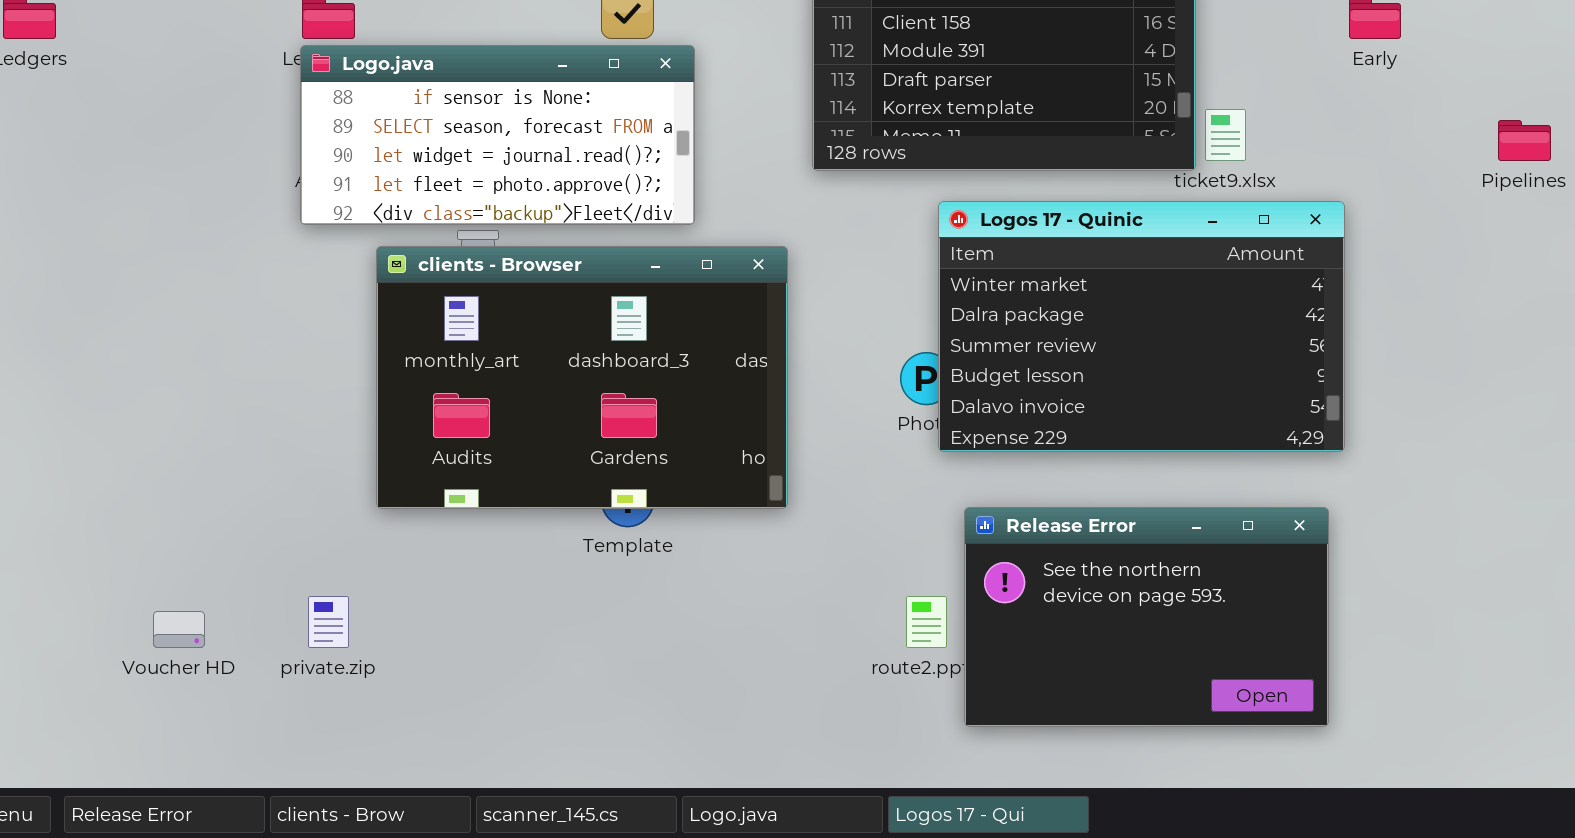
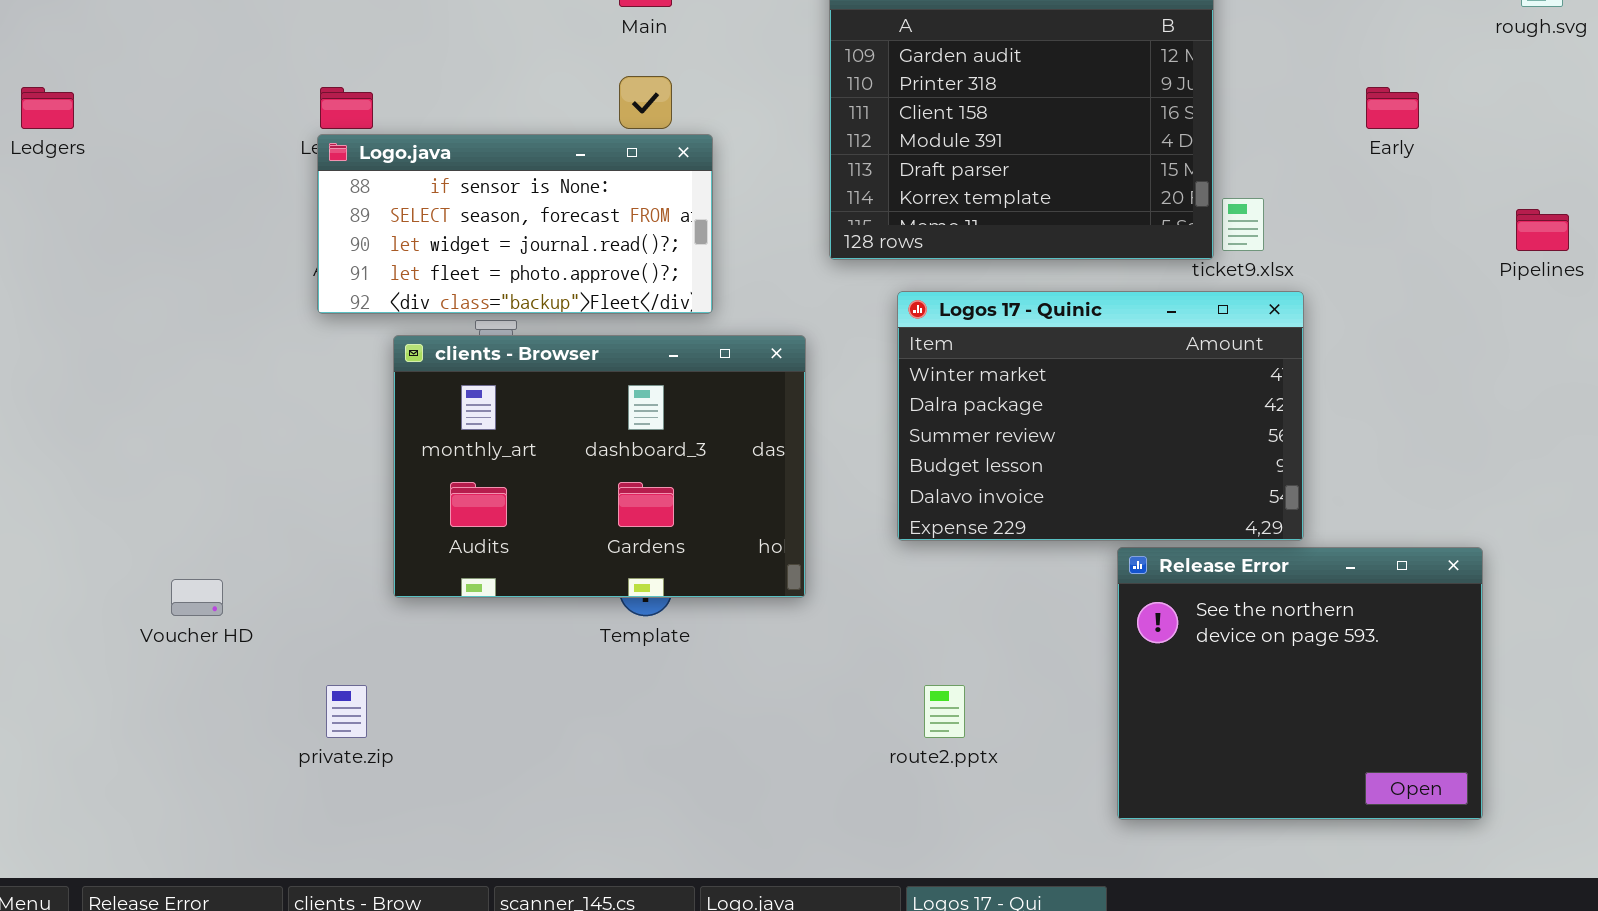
Logos 17 - Quinic: [938,201,1345,452] -> [897,291,1304,541], moved
Release Error: [964,507,1329,727] -> [1117,547,1483,820], moved, resized
Voucher HD: [153,611,205,648] -> [171,579,223,616], moved

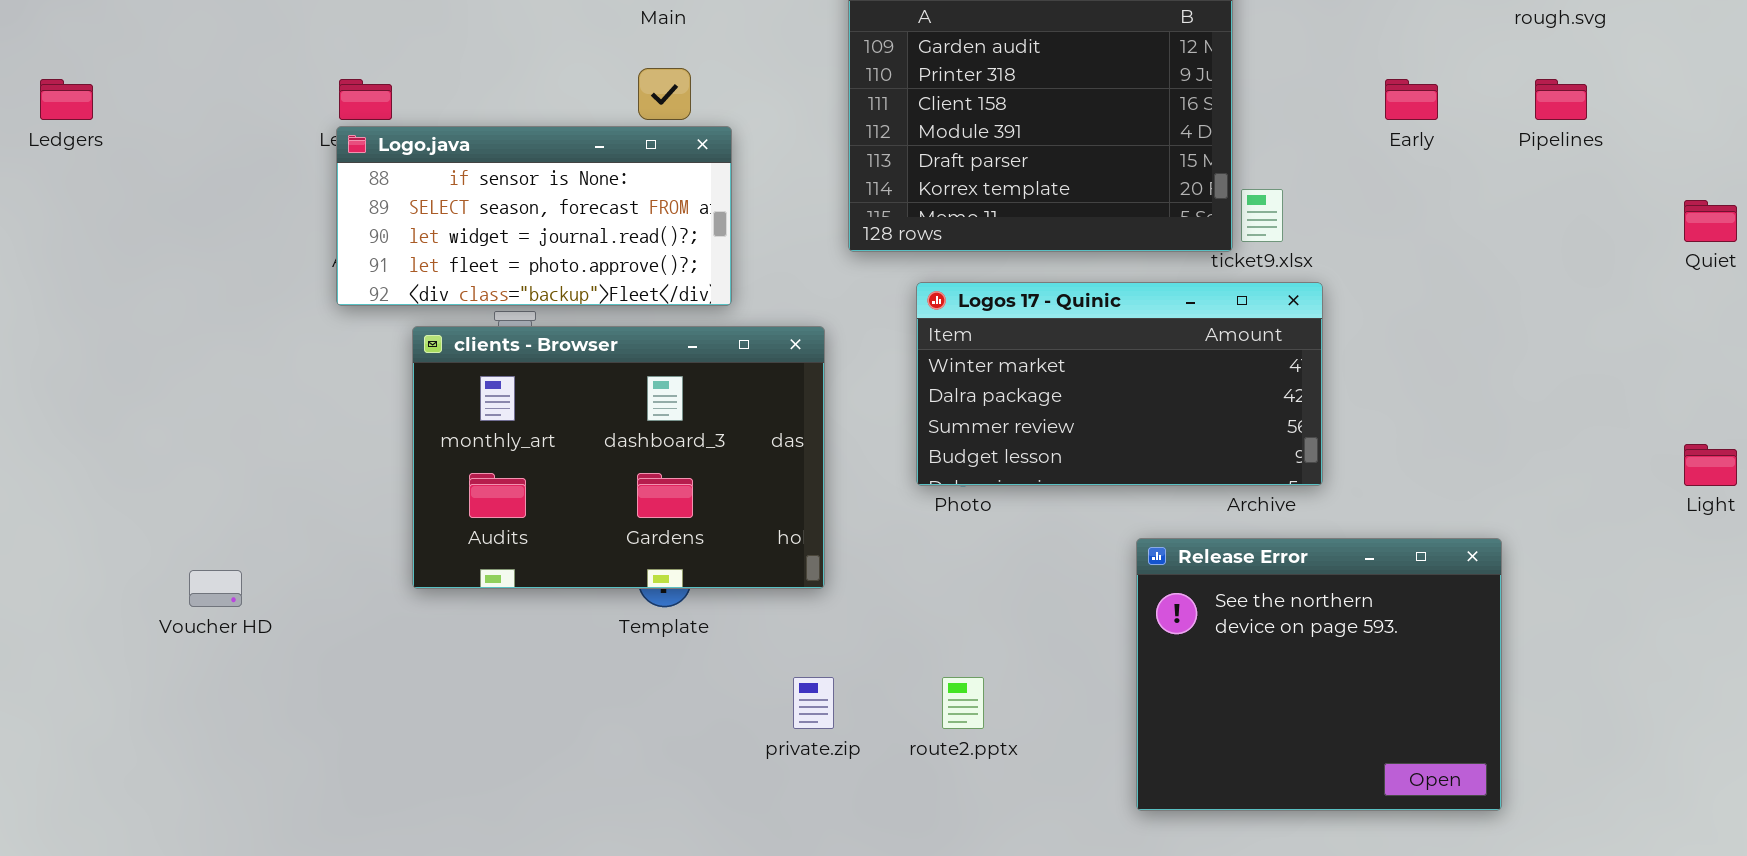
Pipelines: [1516,209,1569,251] -> [1535,79,1587,120], moved
Logos 17 - Quinic: [897,291,1304,541] -> [916,282,1323,486], resized
private.zip: [326,685,367,738] -> [793,677,834,729], moved

